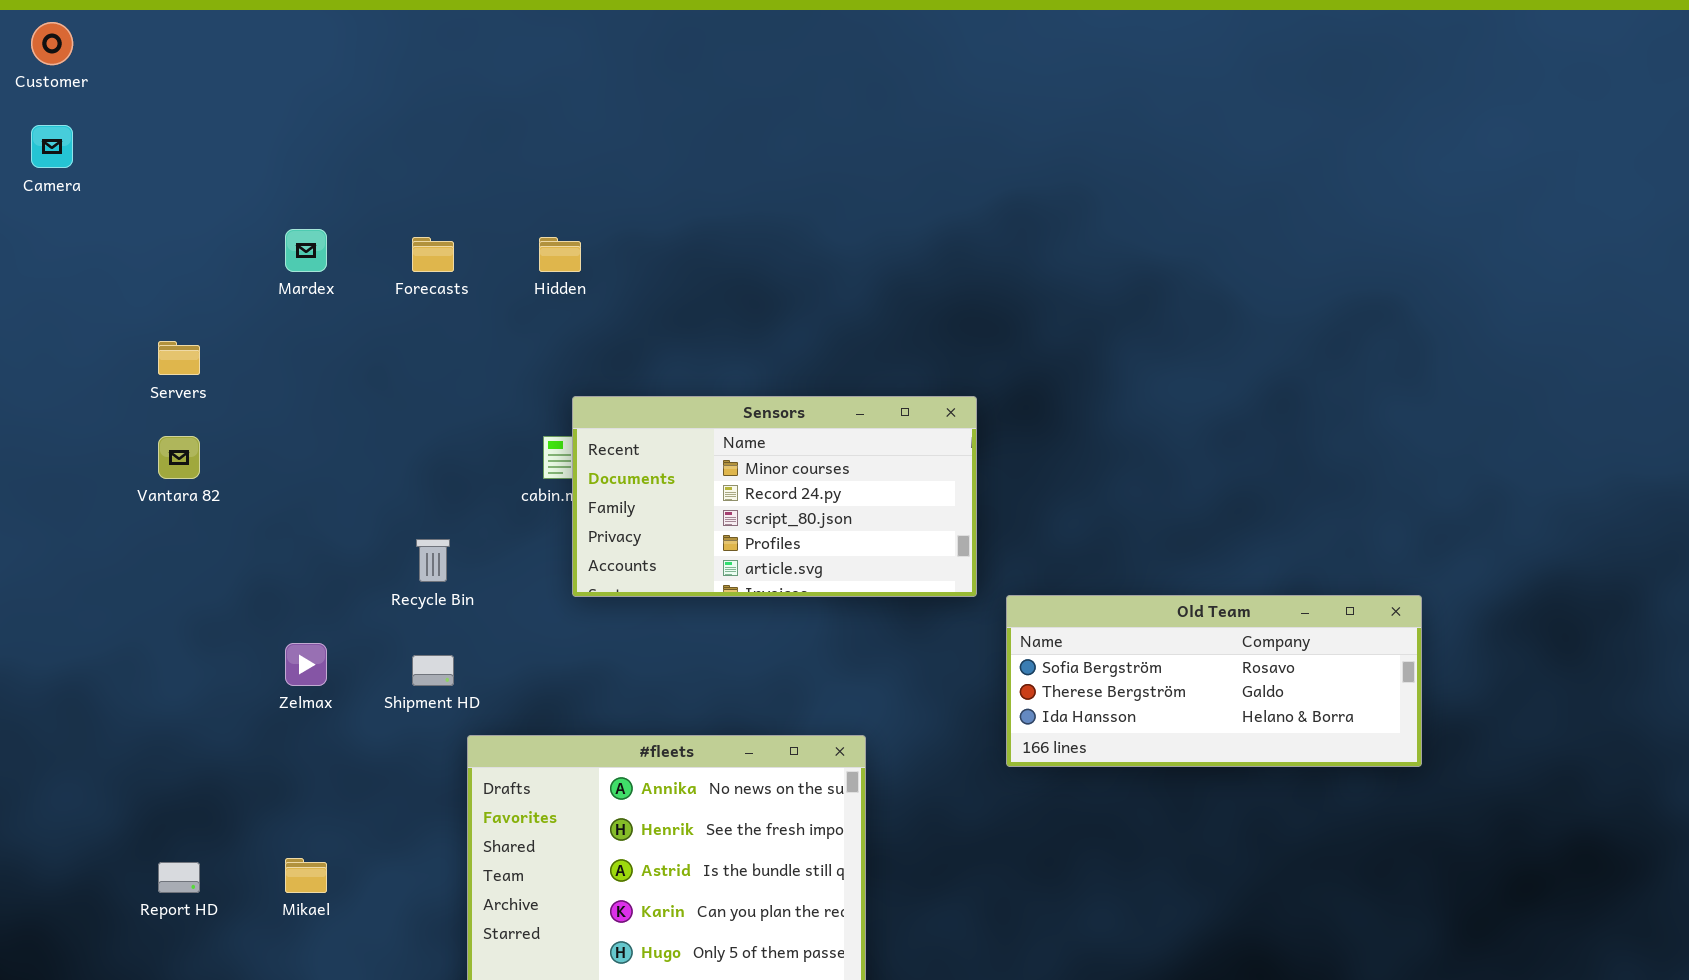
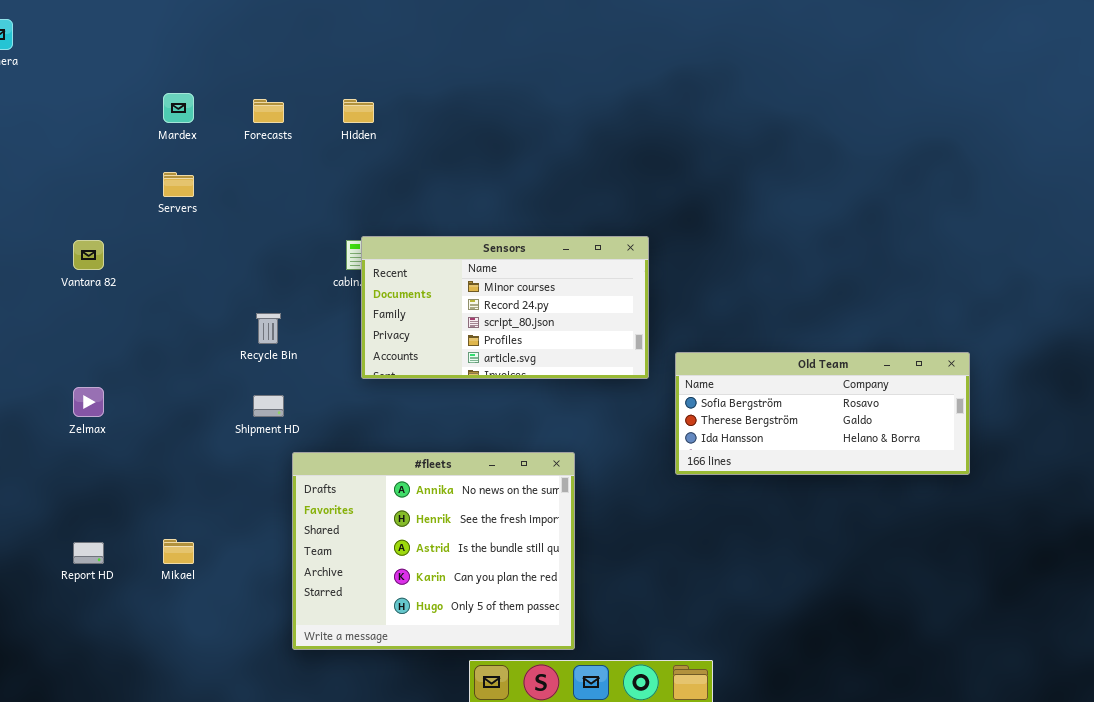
Servers: [158,341,200,375] -> [163,172,194,197], moved
Sensors: [572,396,977,597] -> [361,236,649,379], moved
Zelmax: [285,643,327,686] -> [73,387,104,417], moved

